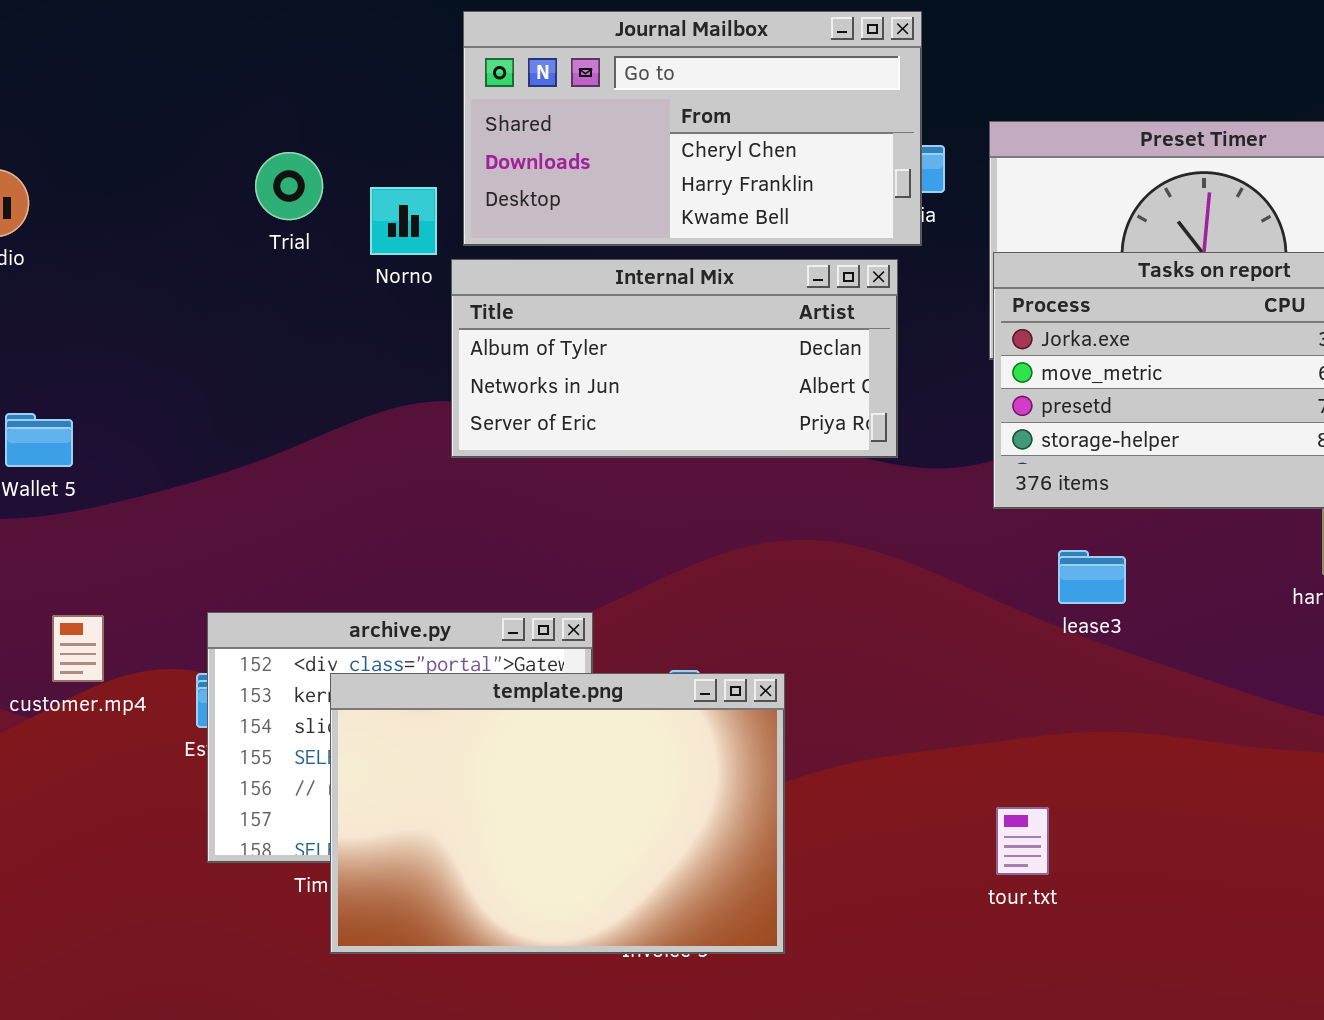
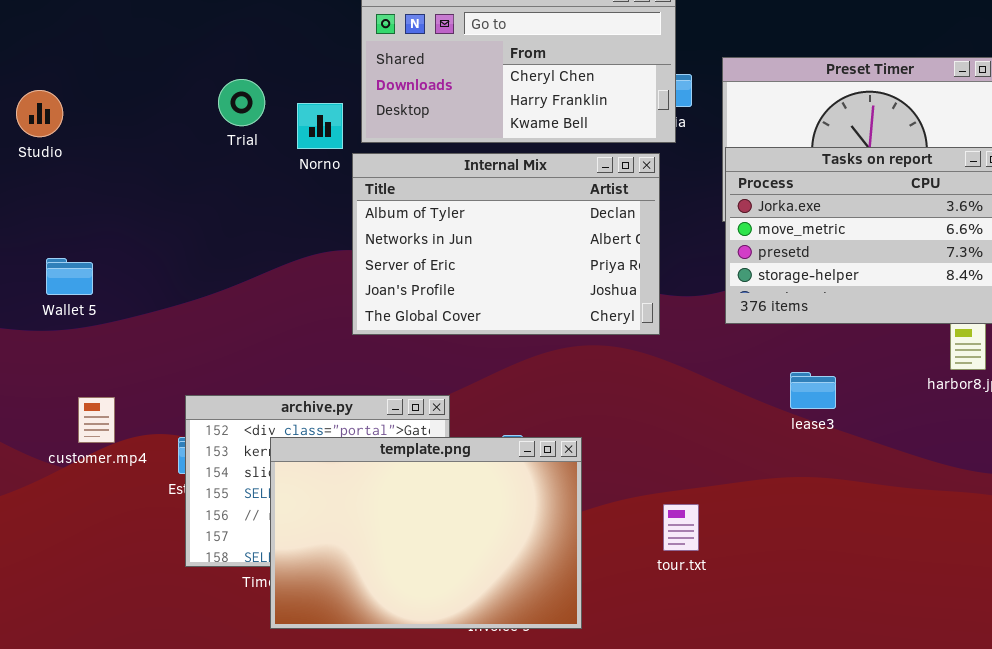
Internal Mix: [451,259,898,458] -> [352,153,660,335], resized
lease3: [1058,550,1126,604] -> [790,372,836,409], moved
tour.txt: [996,807,1049,875] -> [663,504,699,551], moved

